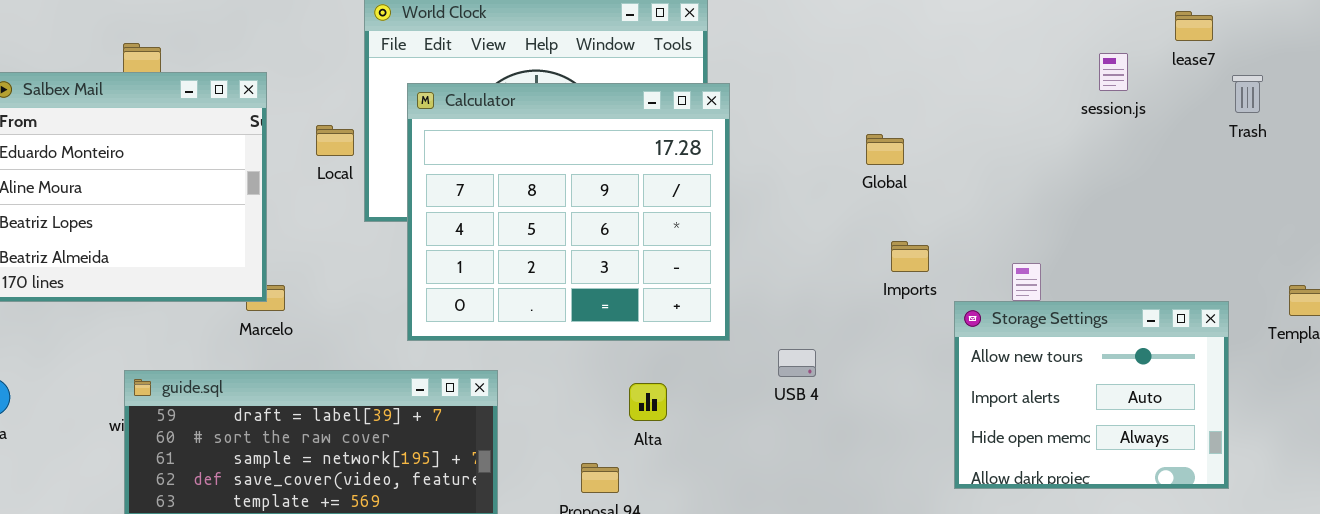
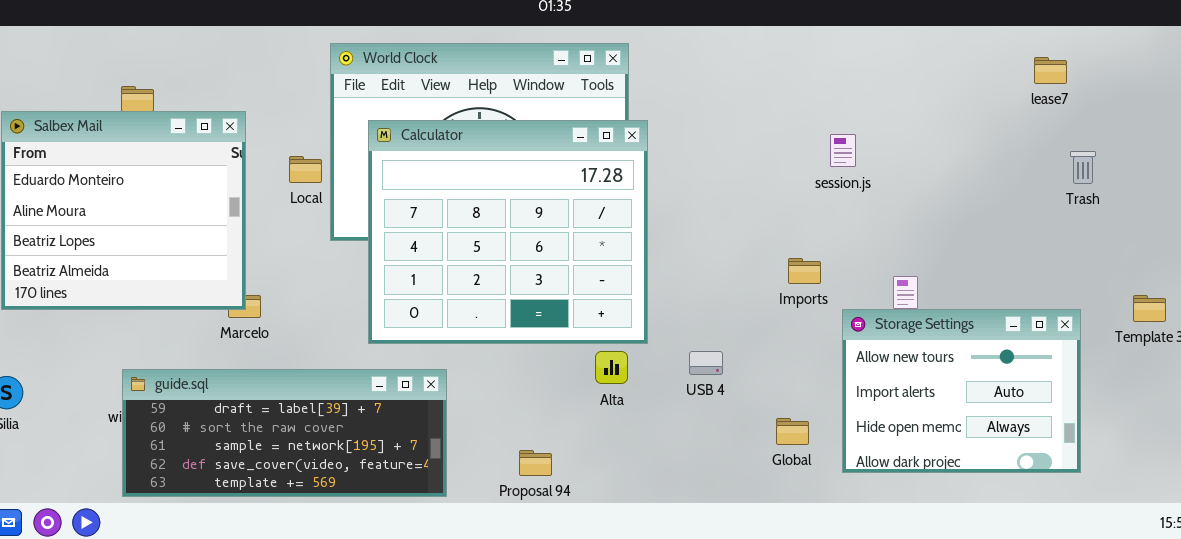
session.js: [1099,53,1128,91] -> [830,134,856,167], moved
Trash: [1232,75,1263,113] -> [1070,151,1096,184], moved
Global: [866,134,904,165] -> [776,418,809,445], moved
Alta: [629,383,667,421] -> [595,351,628,384], moved

